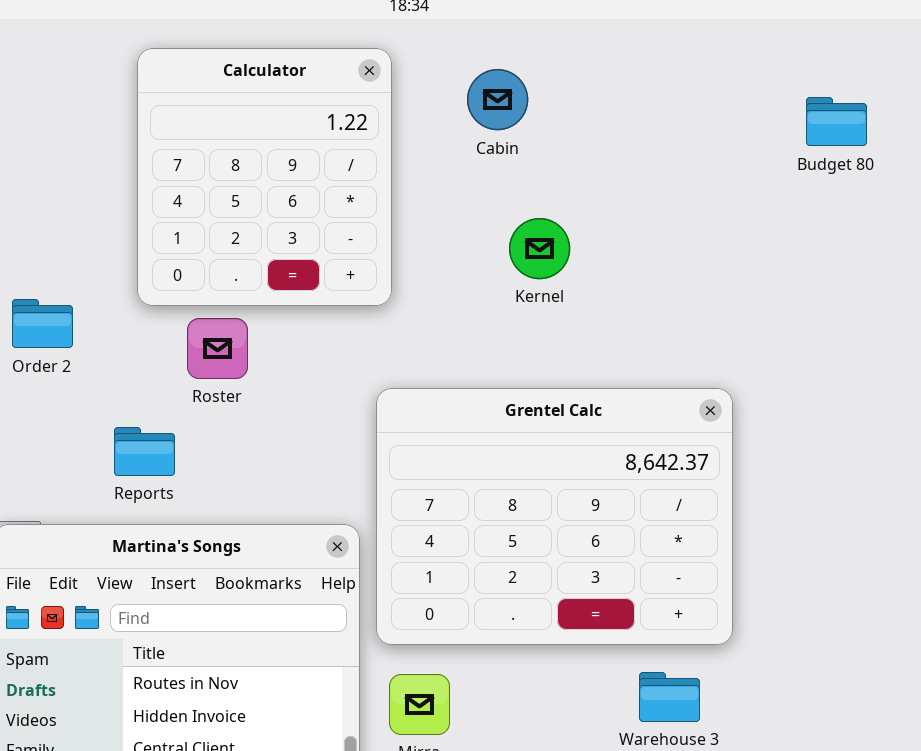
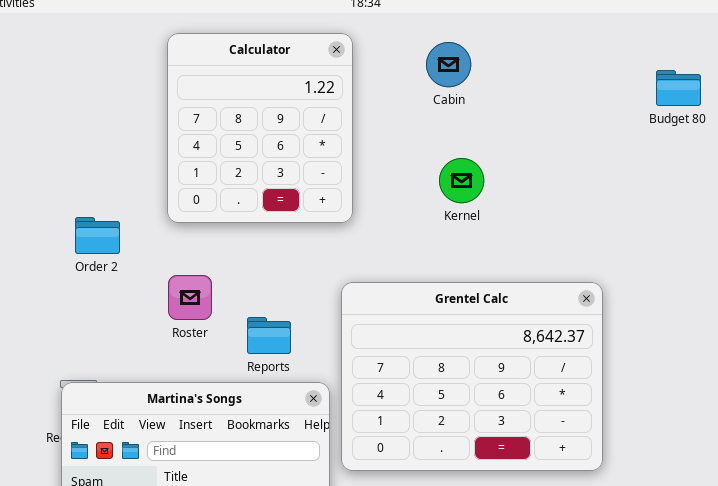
Cabin: [467,69,528,130] -> [426,42,471,87], moved
Roster: [187,318,248,379] -> [168,275,212,320], moved
Reports: [114,427,175,476] -> [247,317,291,354], moved

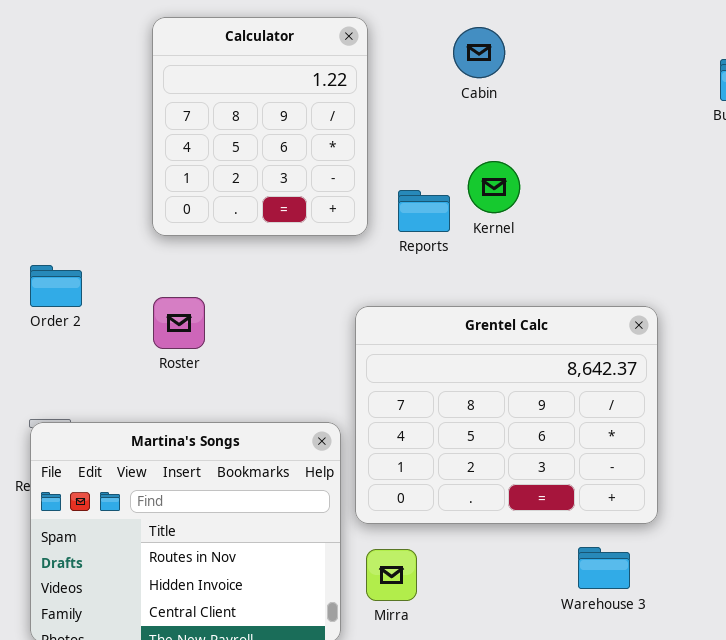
Order 2: [75,217,120,254] -> [30,265,82,307], moved
Reports: [247,317,291,354] -> [398,190,450,232], moved

